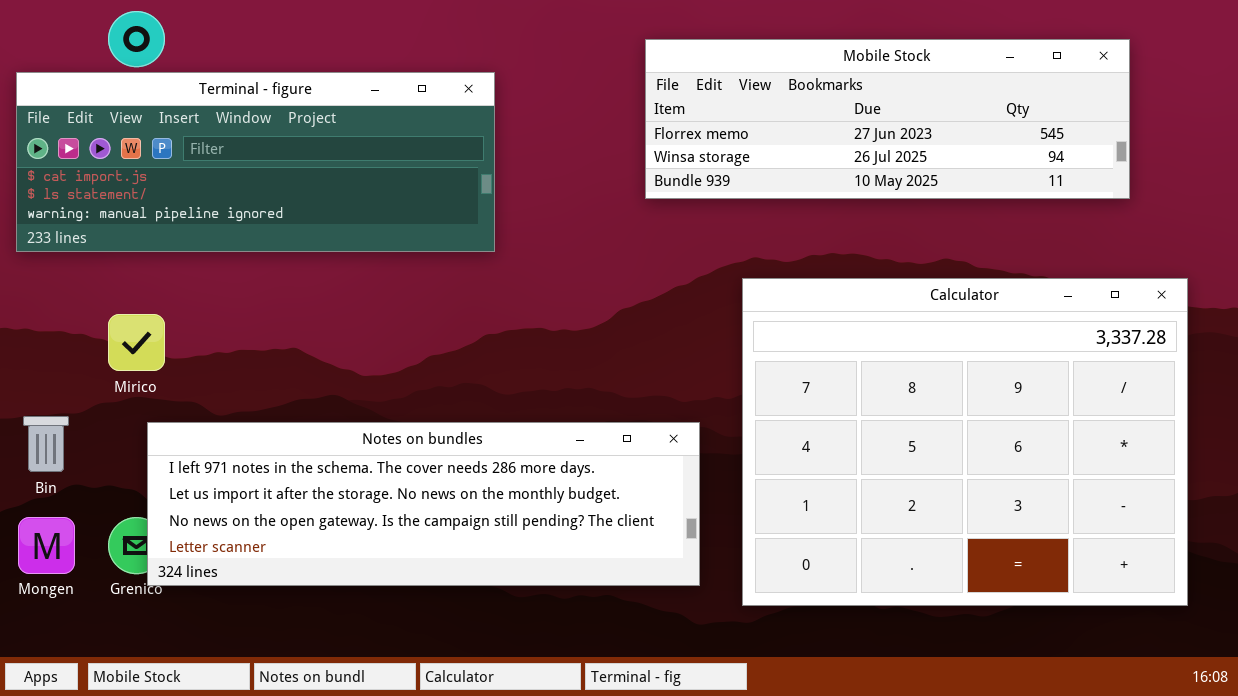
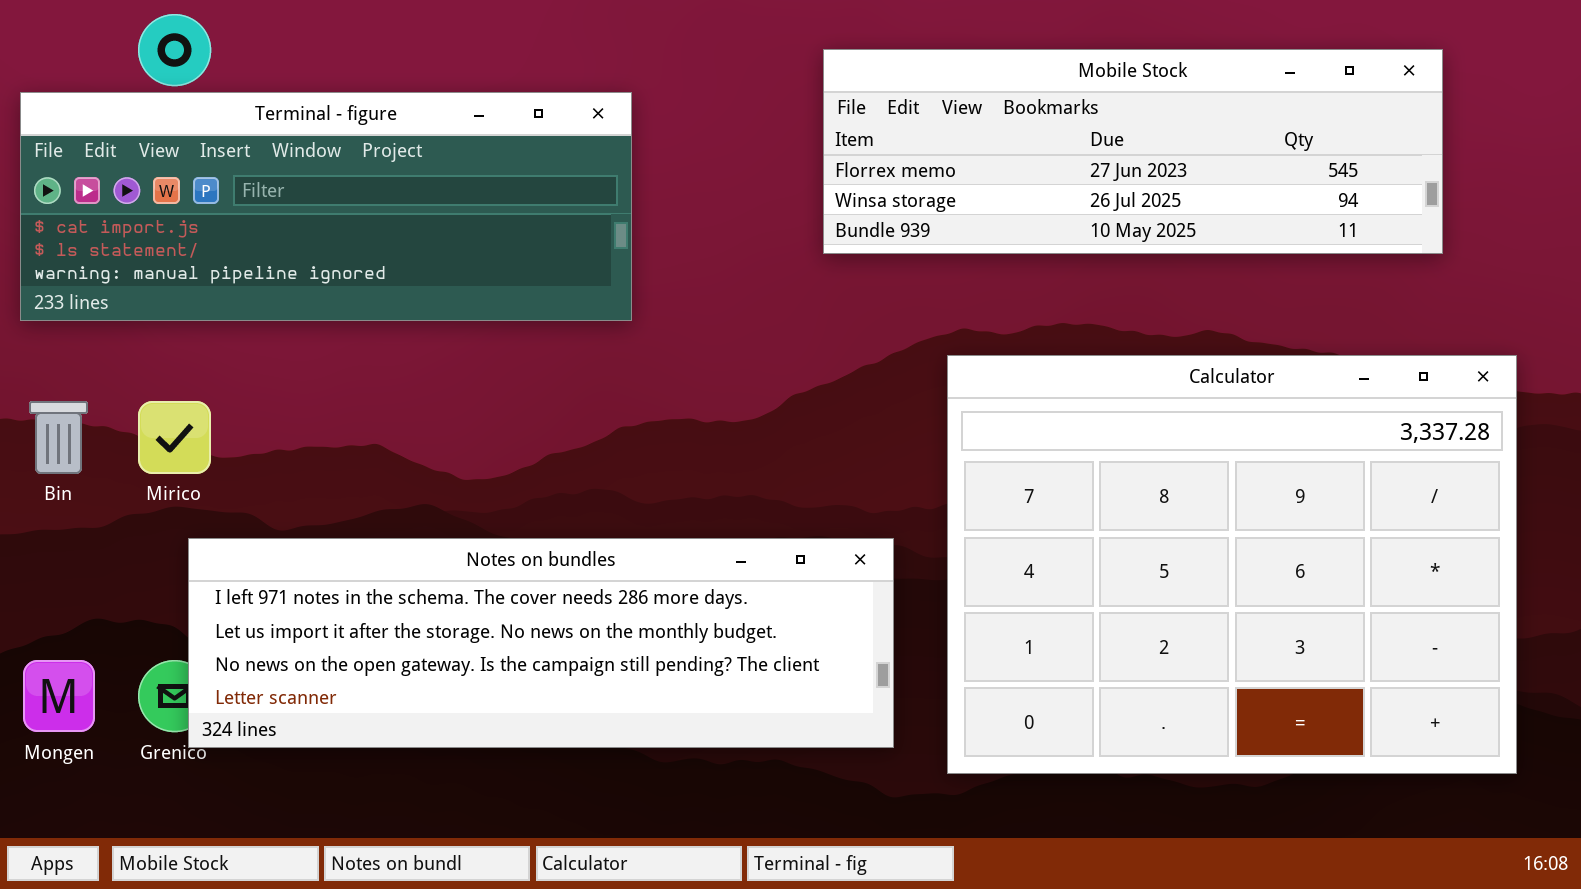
Bin: [23,416,69,472] -> [29,401,88,474], moved

